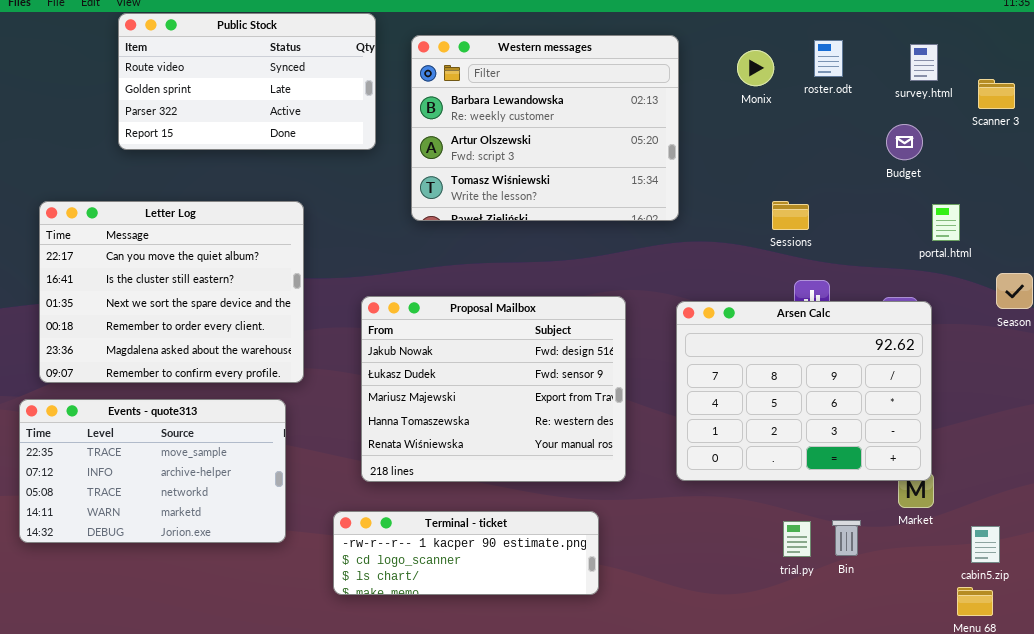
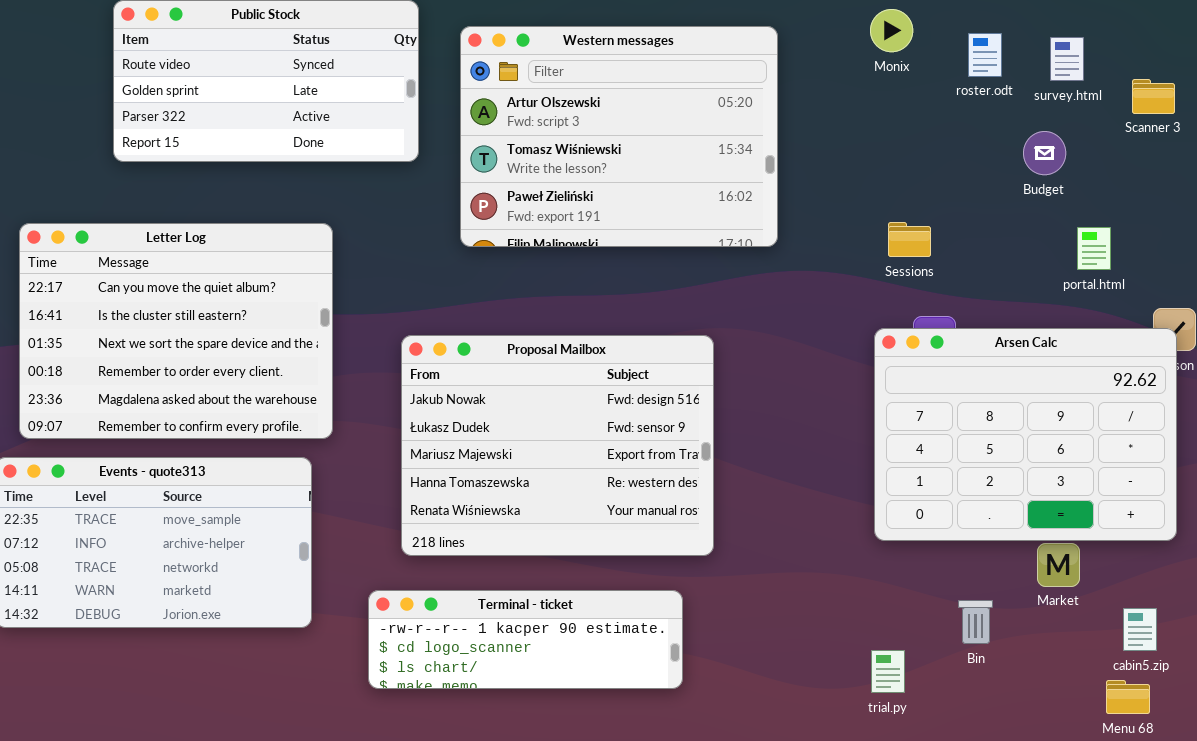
Western messages: [411,35,679,221] -> [460,26,778,247], scrolled down 1 row
roster.odt: [814,40,843,77] -> [968,33,1002,77], moved
Monix: [737,50,774,86] -> [870,9,913,52], moved
Arsen Calc: [676,301,932,481] -> [874,328,1177,541], moved
trial.py: [783,521,811,557] -> [871,650,905,693], moved

